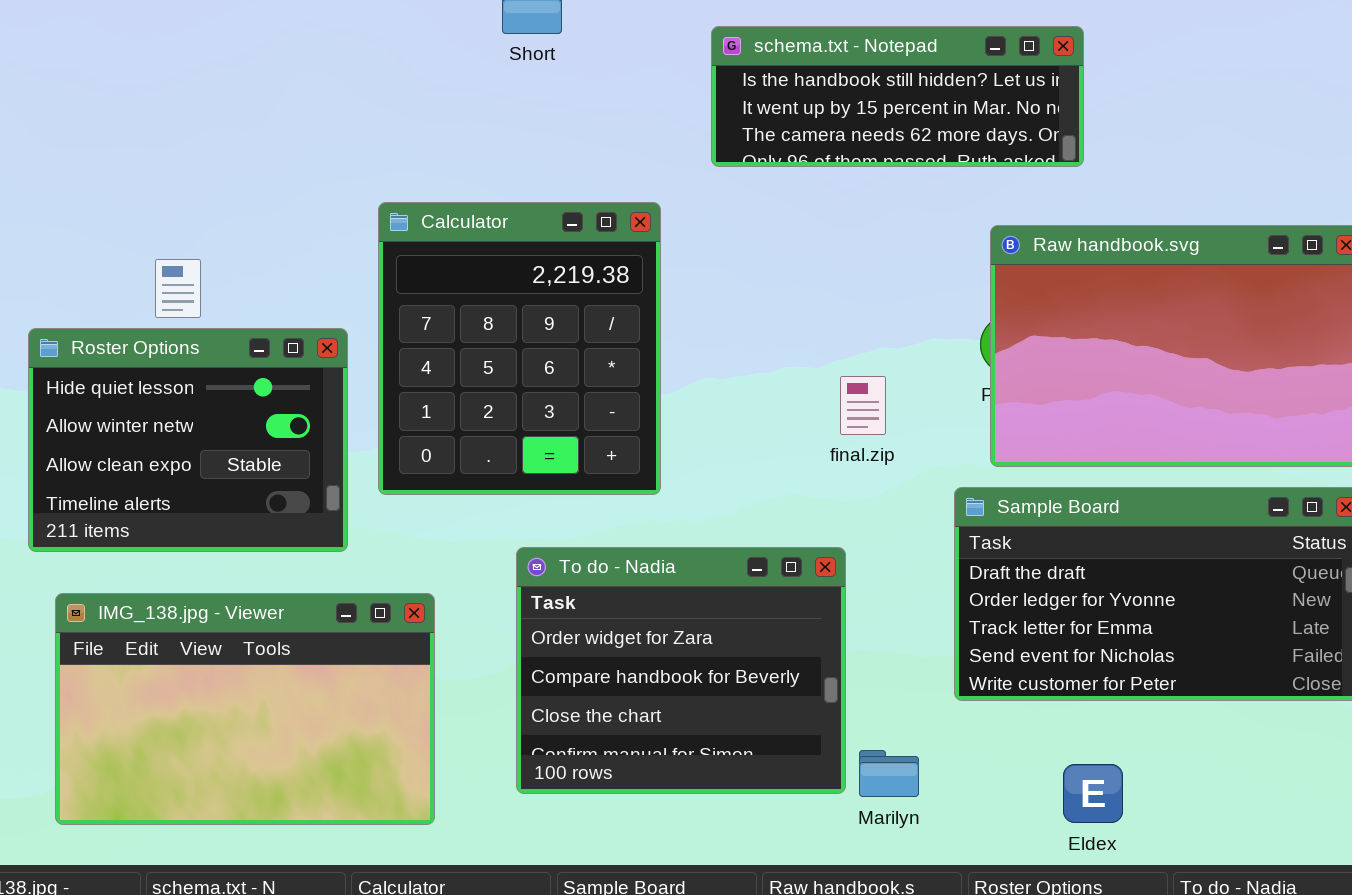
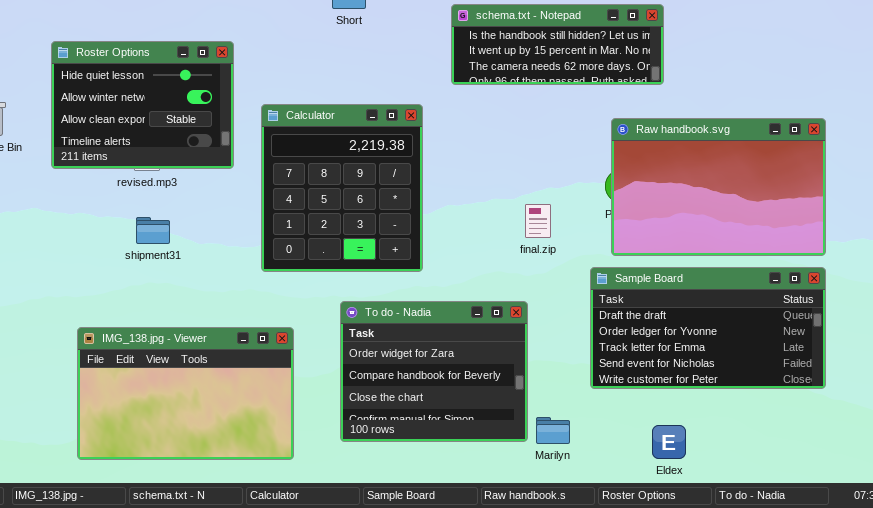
Roster Options: [28,328,348,552] -> [51,41,234,169], moved

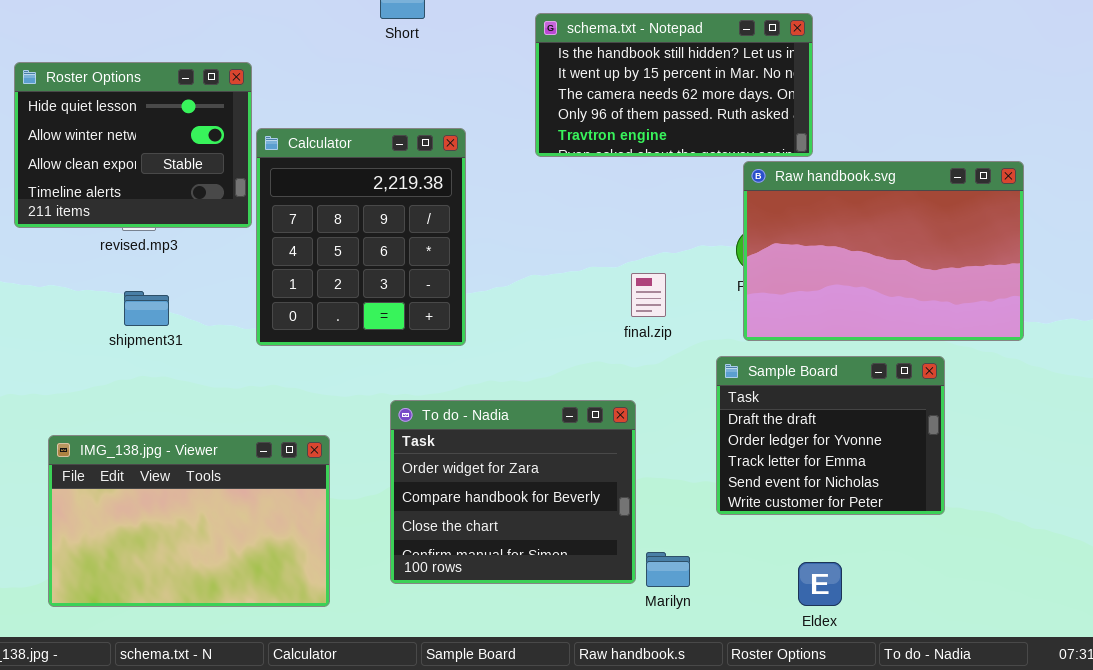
schema.txt - Notepad: [451,4,664,85] -> [535,13,813,157], resized
Calculator: [261,104,423,272] -> [256,128,466,346], moved
Sample Board: [590,267,826,389] -> [716,356,945,515], resized

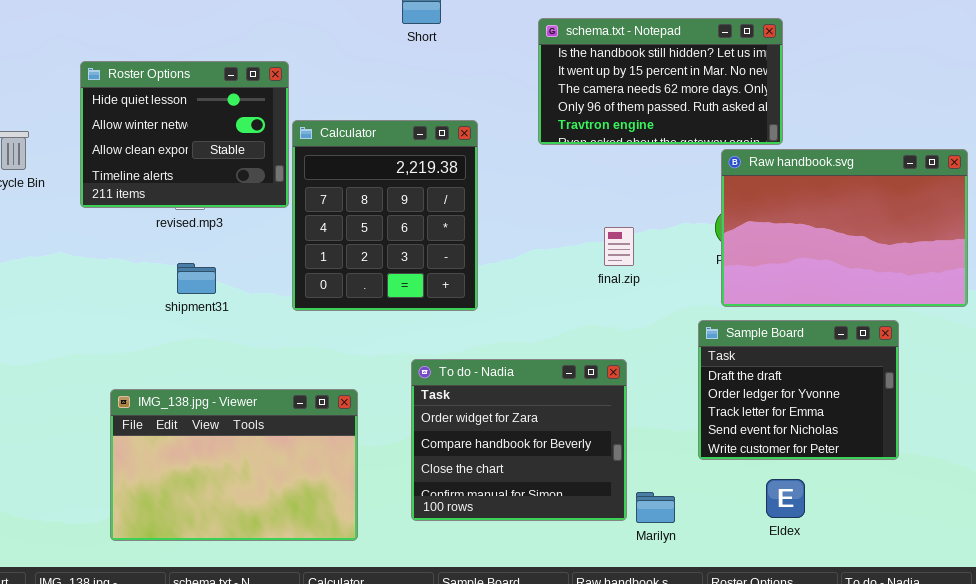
final.zip: [631,273,666,317] -> [604,227,634,266], moved
Eldex: [798,562,842,606] -> [766,479,805,518], moved

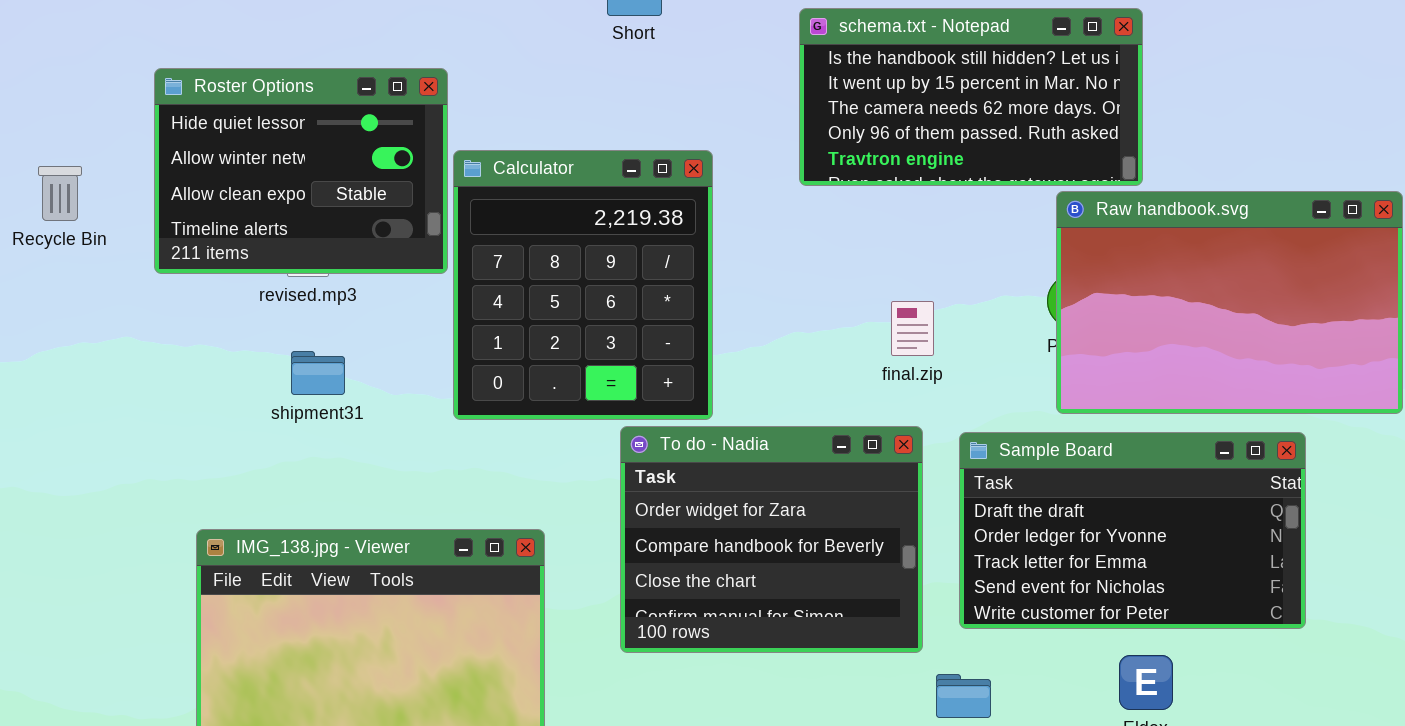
Sample Board: [698,320,899,460] -> [959,432,1306,629], resized
To do - Nadia: [411,359,627,521] -> [620,426,923,653], moved

